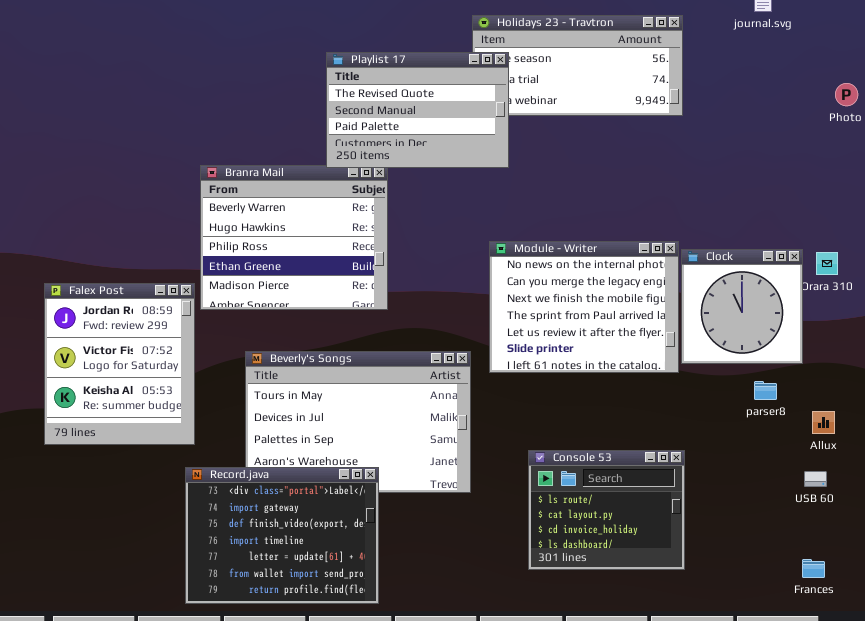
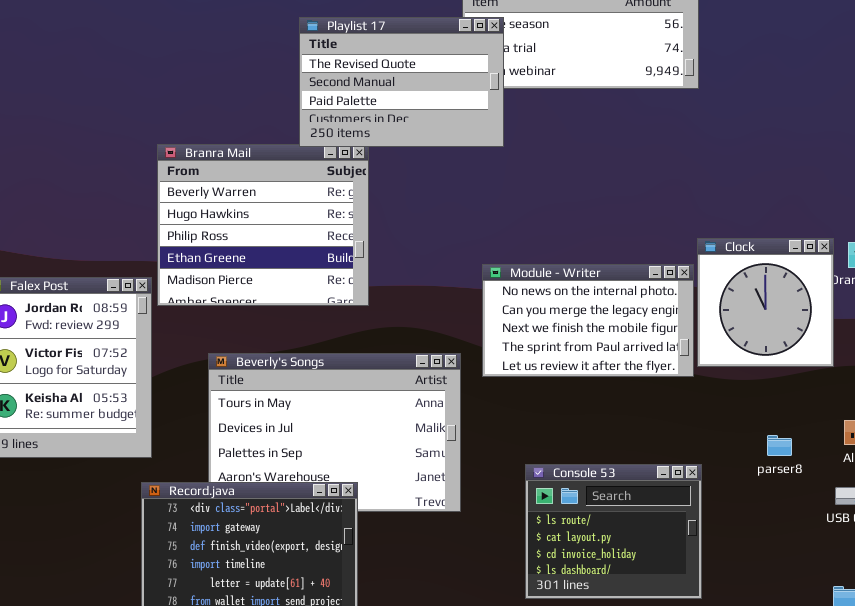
Module - Writer: [489,241,679,373] -> [482,264,694,377], resized
parser8: [754,381,777,400] -> [767,435,792,456], moved

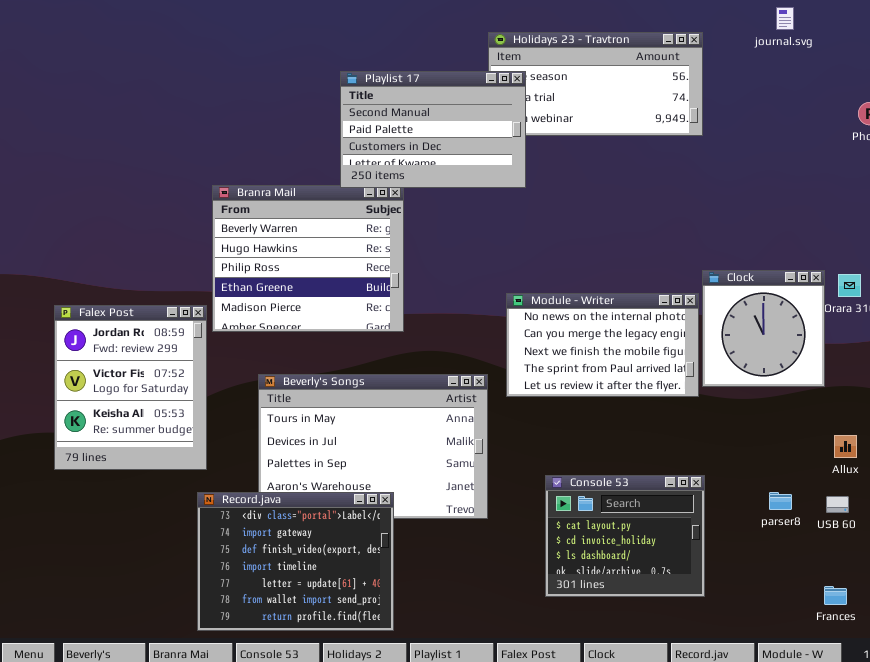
Playlist 17: [299,17,504,147] -> [340,71,526,188], scrolled down 1 row
parser8: [767,435,792,456] -> [769,492,792,510], moved
Console 53: [525,464,702,599] -> [545,475,705,597], scrolled down 1 row

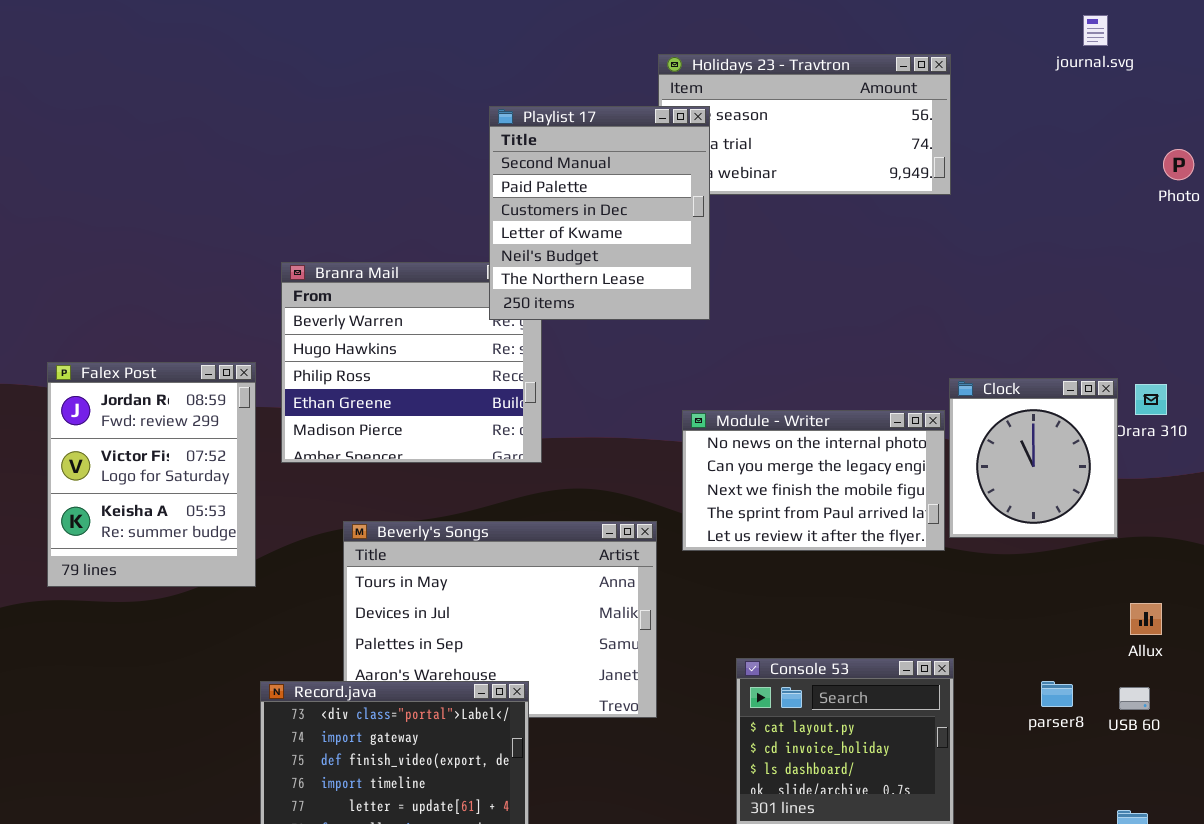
journal.svg: [776,7,794,30] -> [1083,15,1108,46], moved
Playlist 17: [340,71,526,188] -> [489,106,710,320], resized
Falex Post: [54,305,207,470] -> [47,362,256,587], moved

